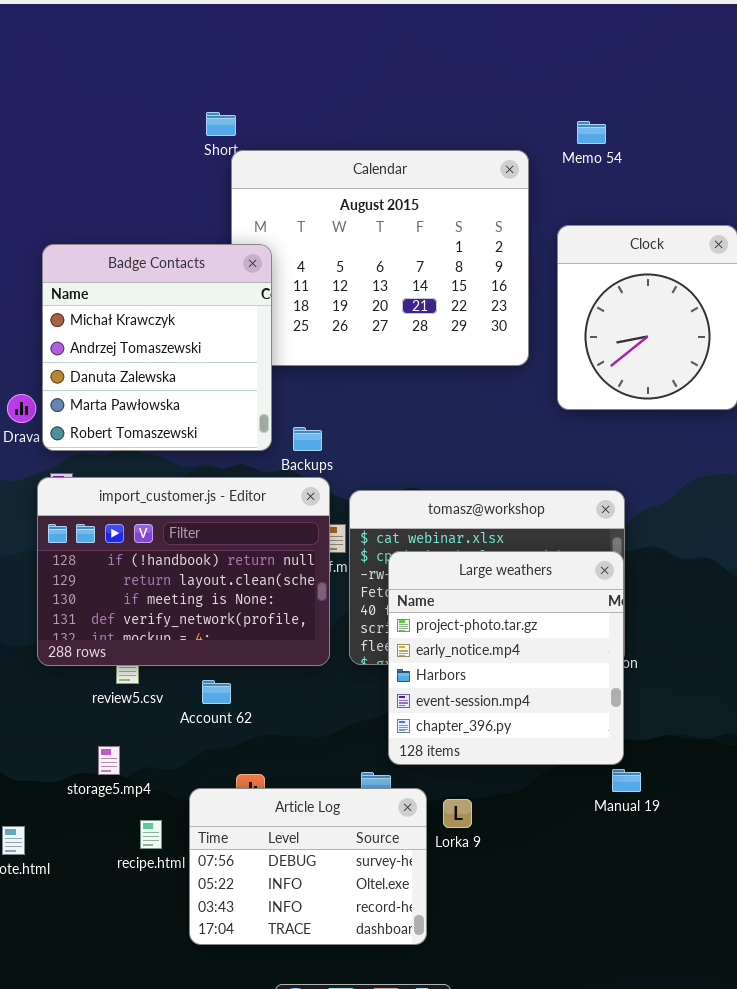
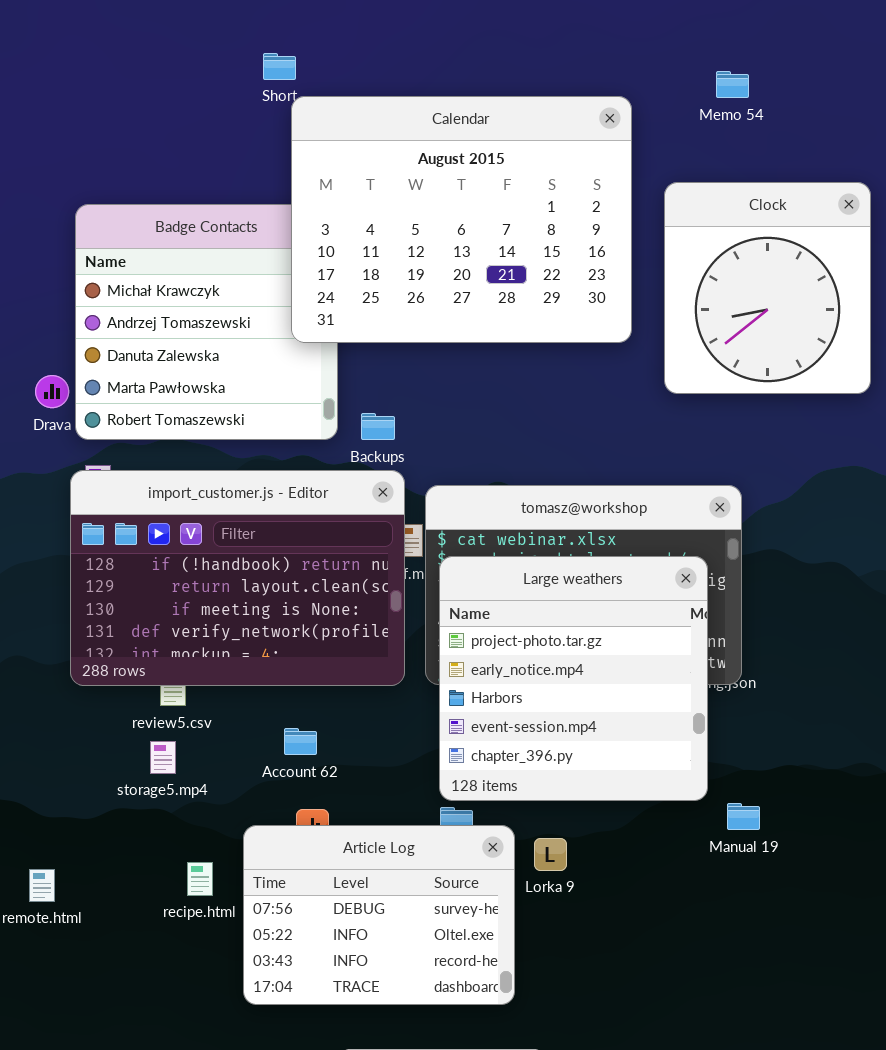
Memo 54: [577,121,606,144] -> [716,71,749,98], moved
Calendar: [231,150,529,366] -> [291,96,632,343], raised
Large weathers: [388,551,624,765] -> [439,556,708,801], moved
Account 62: [202,680,231,704] -> [284,728,317,755], moved
storage5.mp4: [98,746,120,775] -> [150,741,176,774], moved

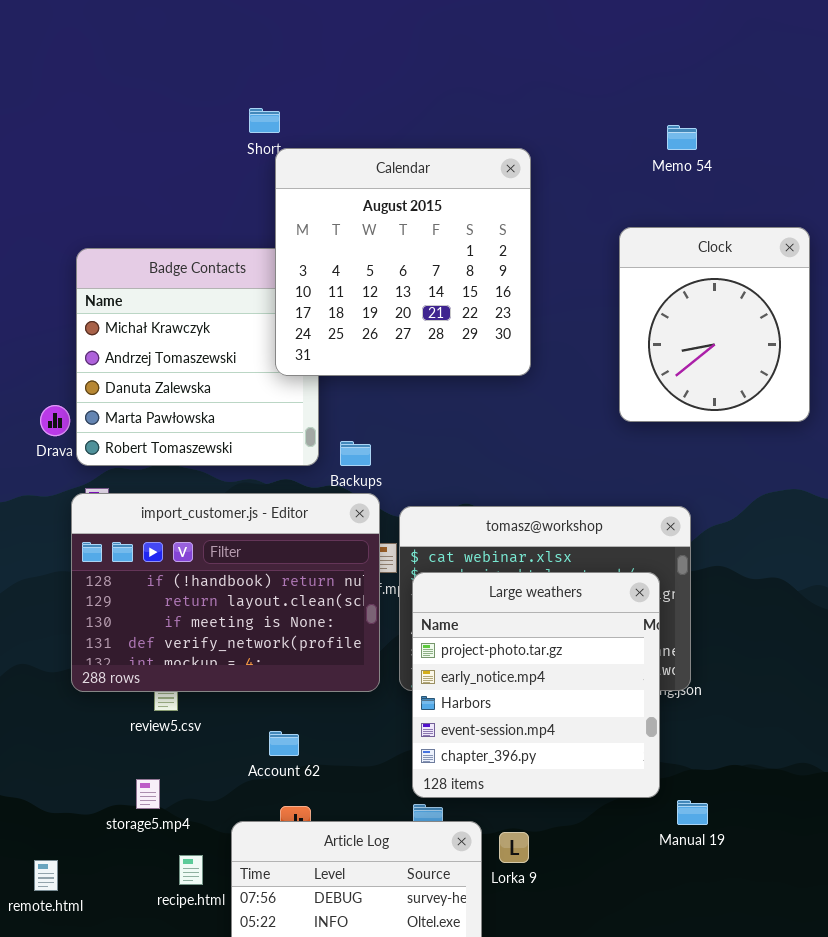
Calendar: [291,96,632,343] -> [275,148,531,376], resized
storage5.mp4: [150,741,176,774] -> [136,779,160,809], moved

